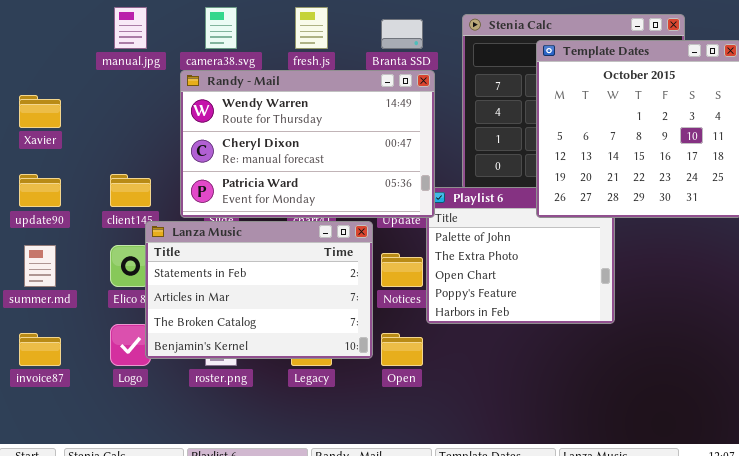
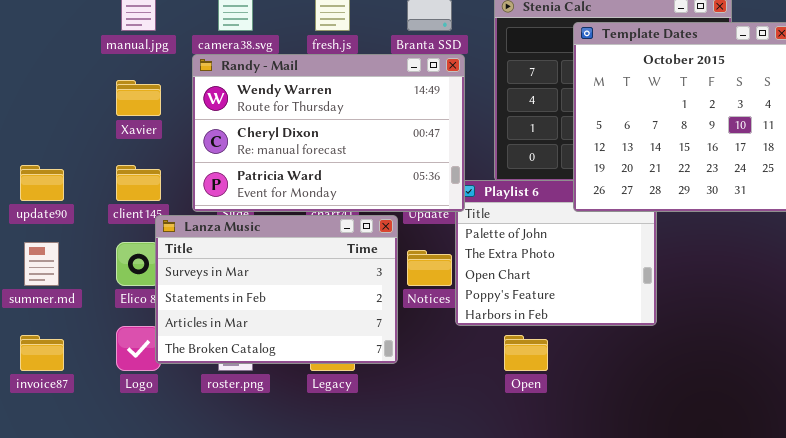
Xavier: [19,95,61,128] -> [116,80,161,116], moved
Lanza Music: [145,221,373,359] -> [155,215,398,364], scrolled up 1 row
Open: [381,333,423,366] -> [504,335,548,371], moved

